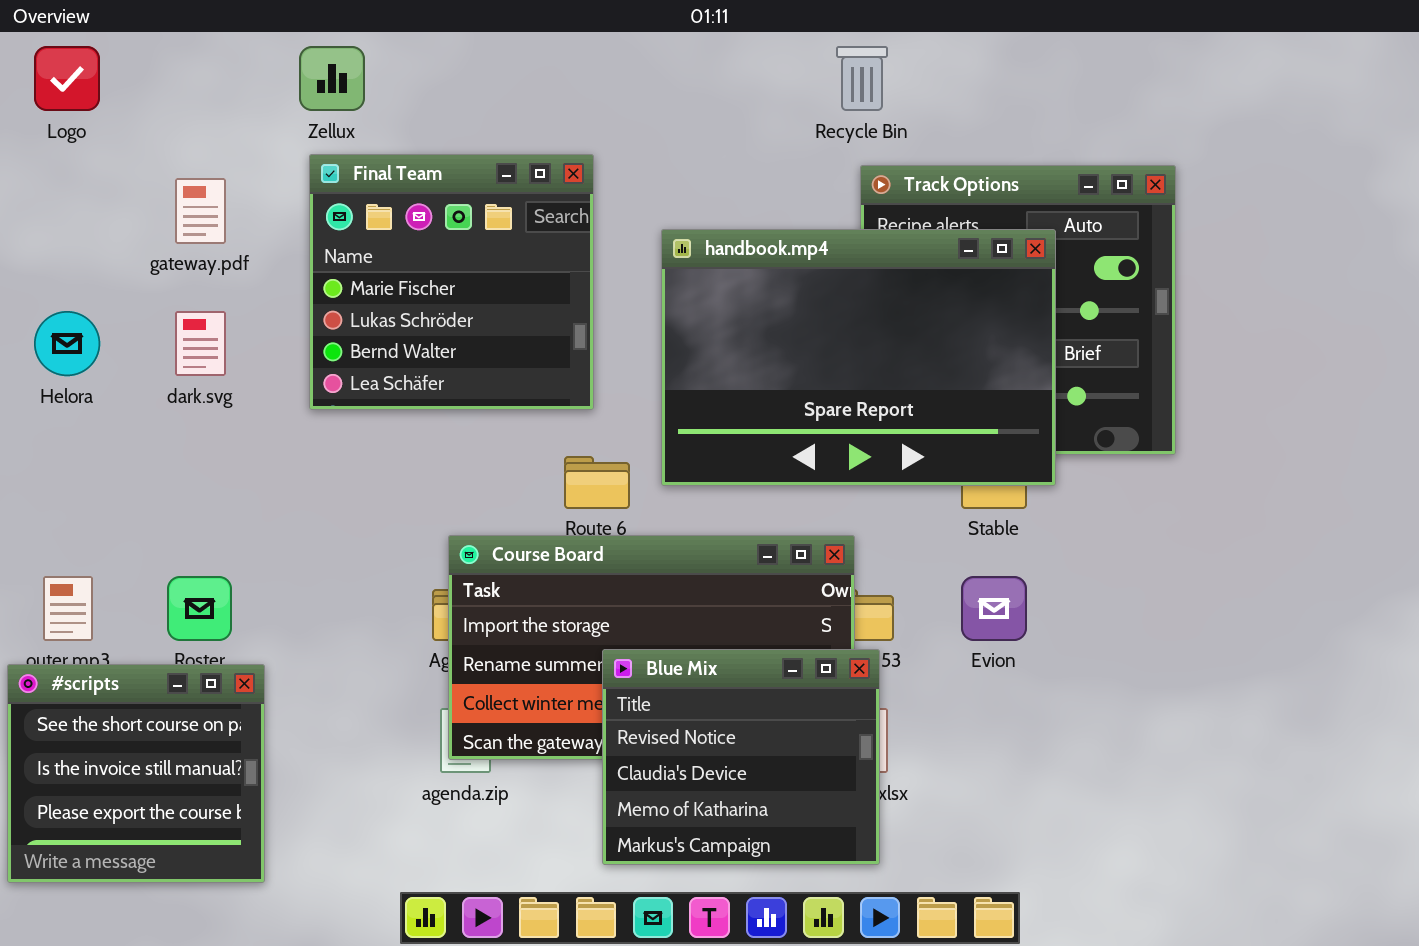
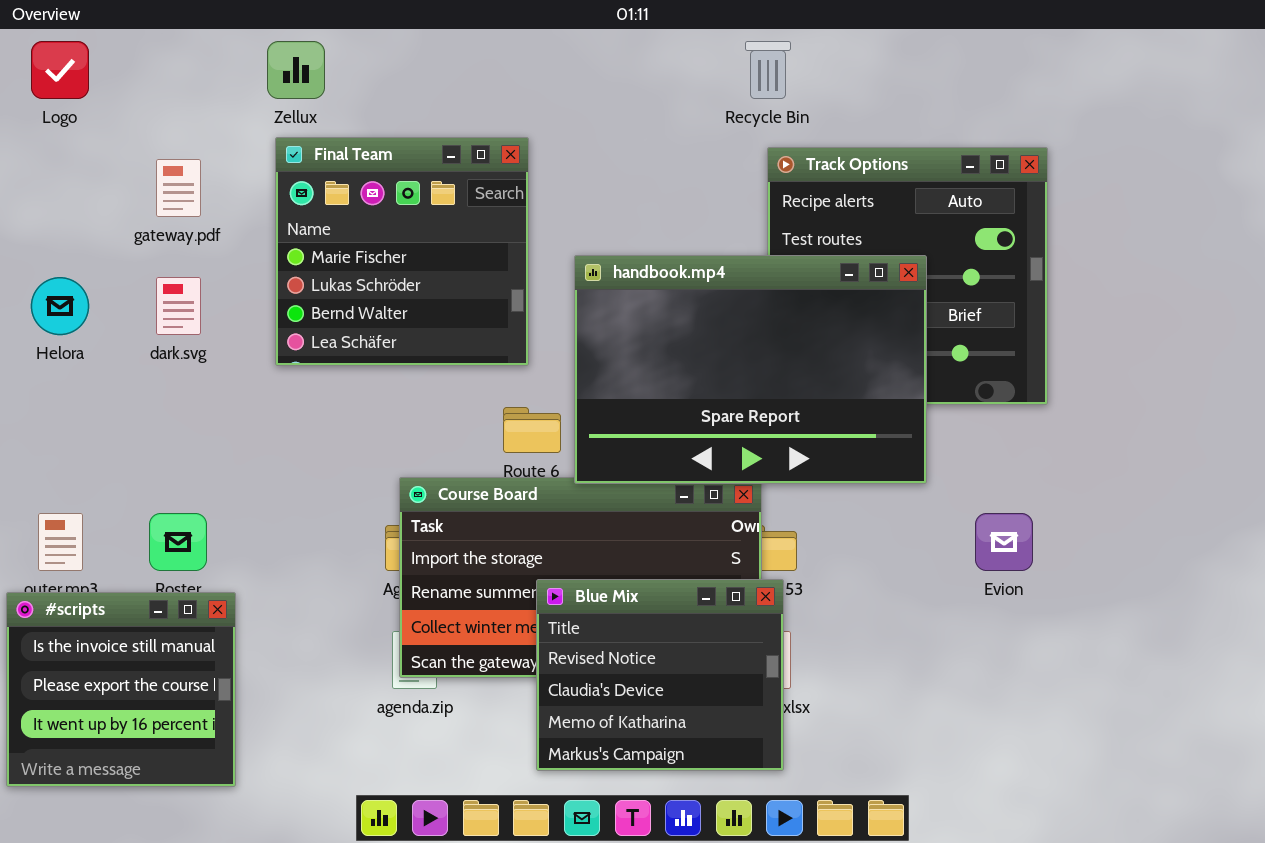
handbook.mp4: [661,229,1056,486] -> [574,255,927,484], moved
Evion: [961,576,1027,641] -> [975,513,1033,571], moved
#scripts: [7,664,265,883] -> [6,592,236,787], scrolled down 1 row

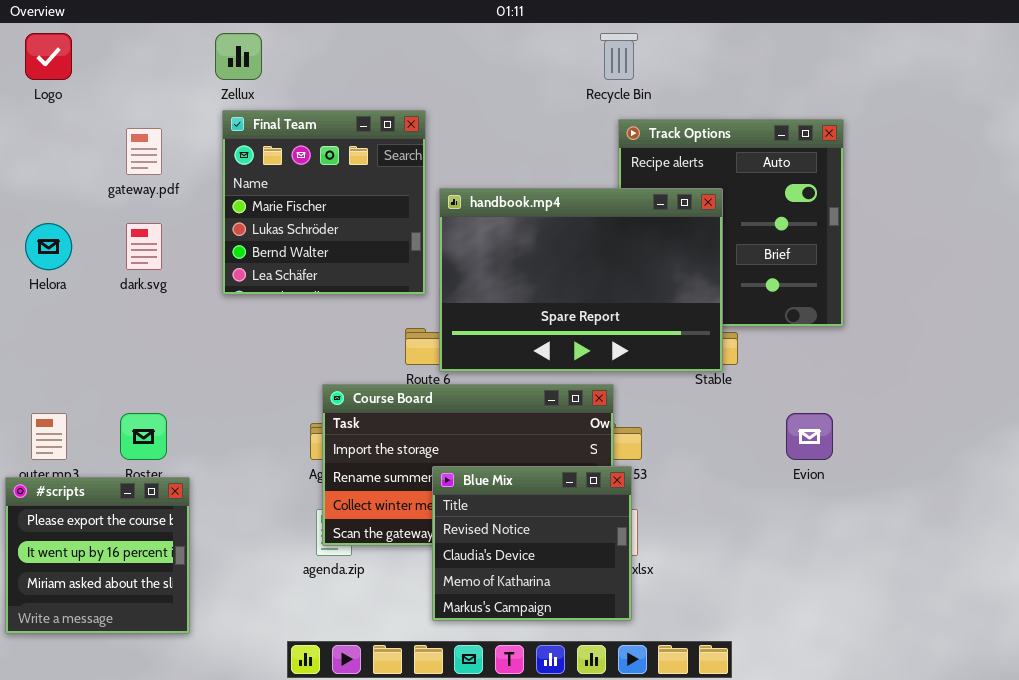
handbook.mp4: [574,255,927,484] -> [439,188,723,372], moved
#scripts: [6,592,236,787] -> [5,477,190,634], scrolled down 1 row

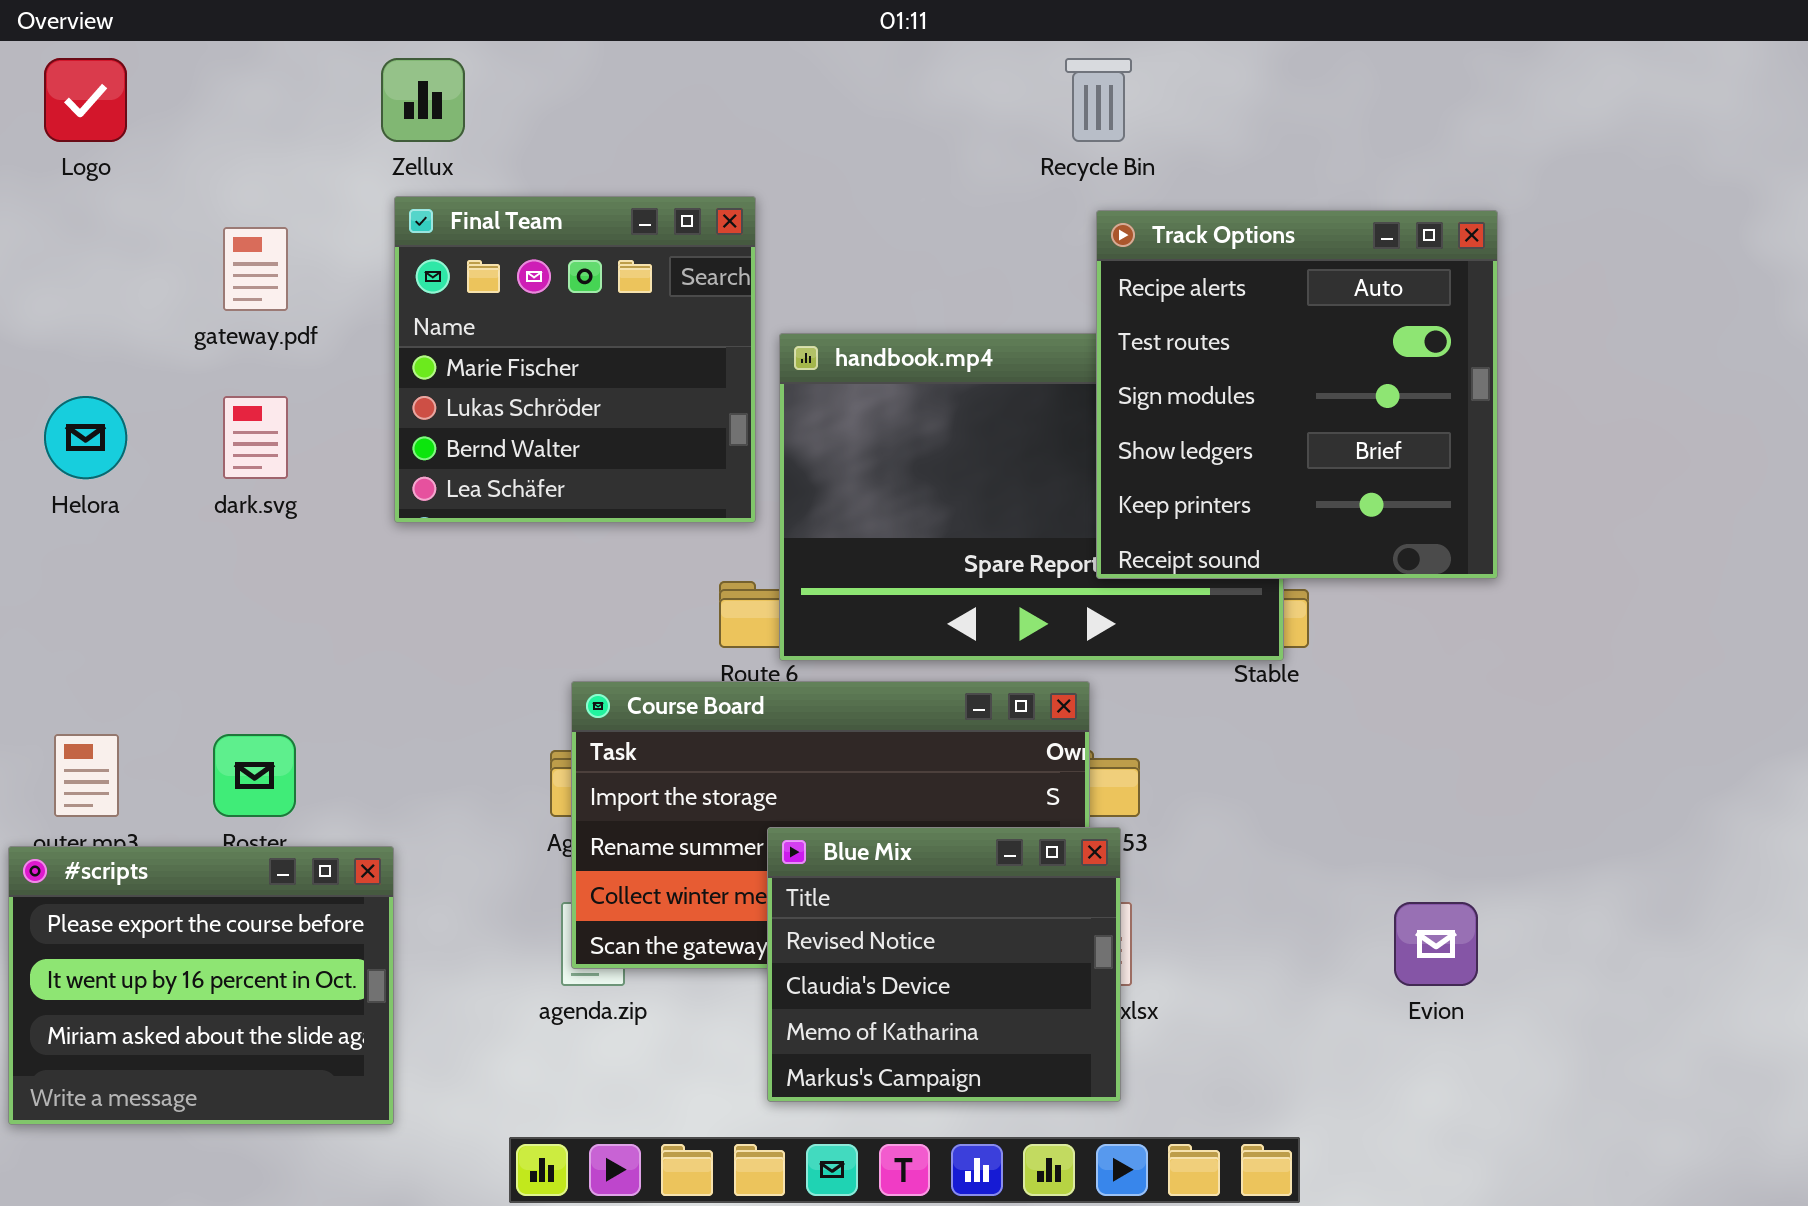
Track Options: [618,119,844,327] -> [1096,210,1498,579], raised
Evion: [786,413,833,460] -> [1394,902,1478,986], moved
#scripts: [5,477,190,634] -> [8,846,394,1125], resized

